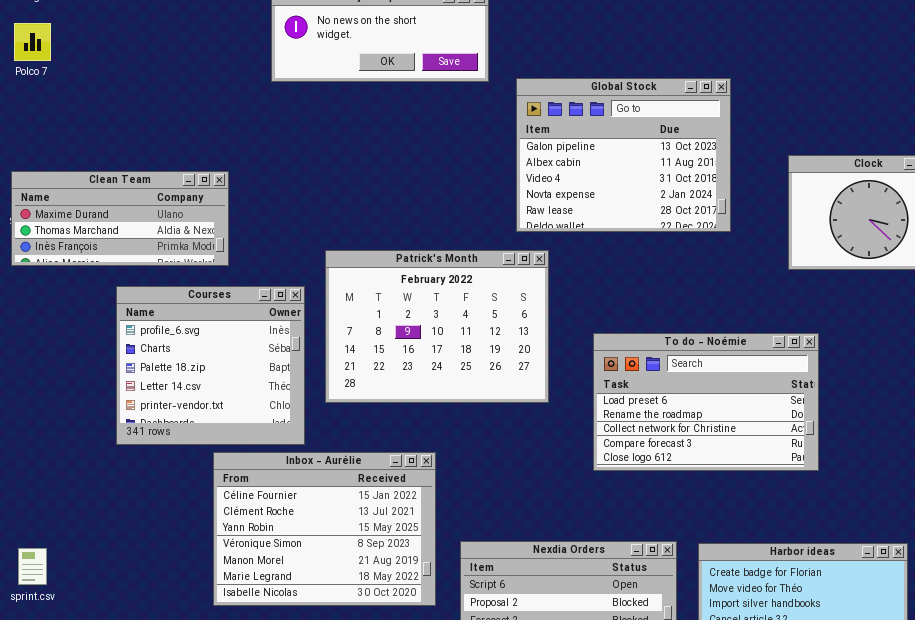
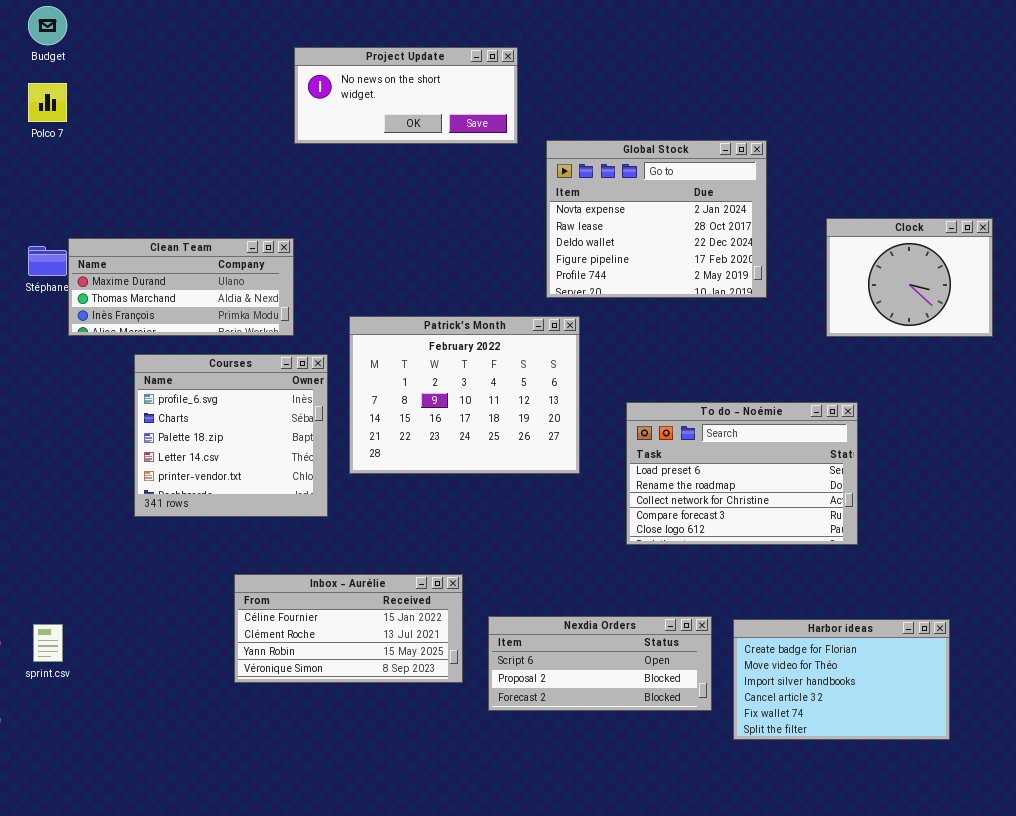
Global Stock: [516,78,731,232] -> [546,140,767,298], scrolled down 3 rows
Clean Team: [11,171,229,266] -> [68,238,294,336], moved
Inbox - Aurélie: [213,452,436,606] -> [234,574,463,683], resized

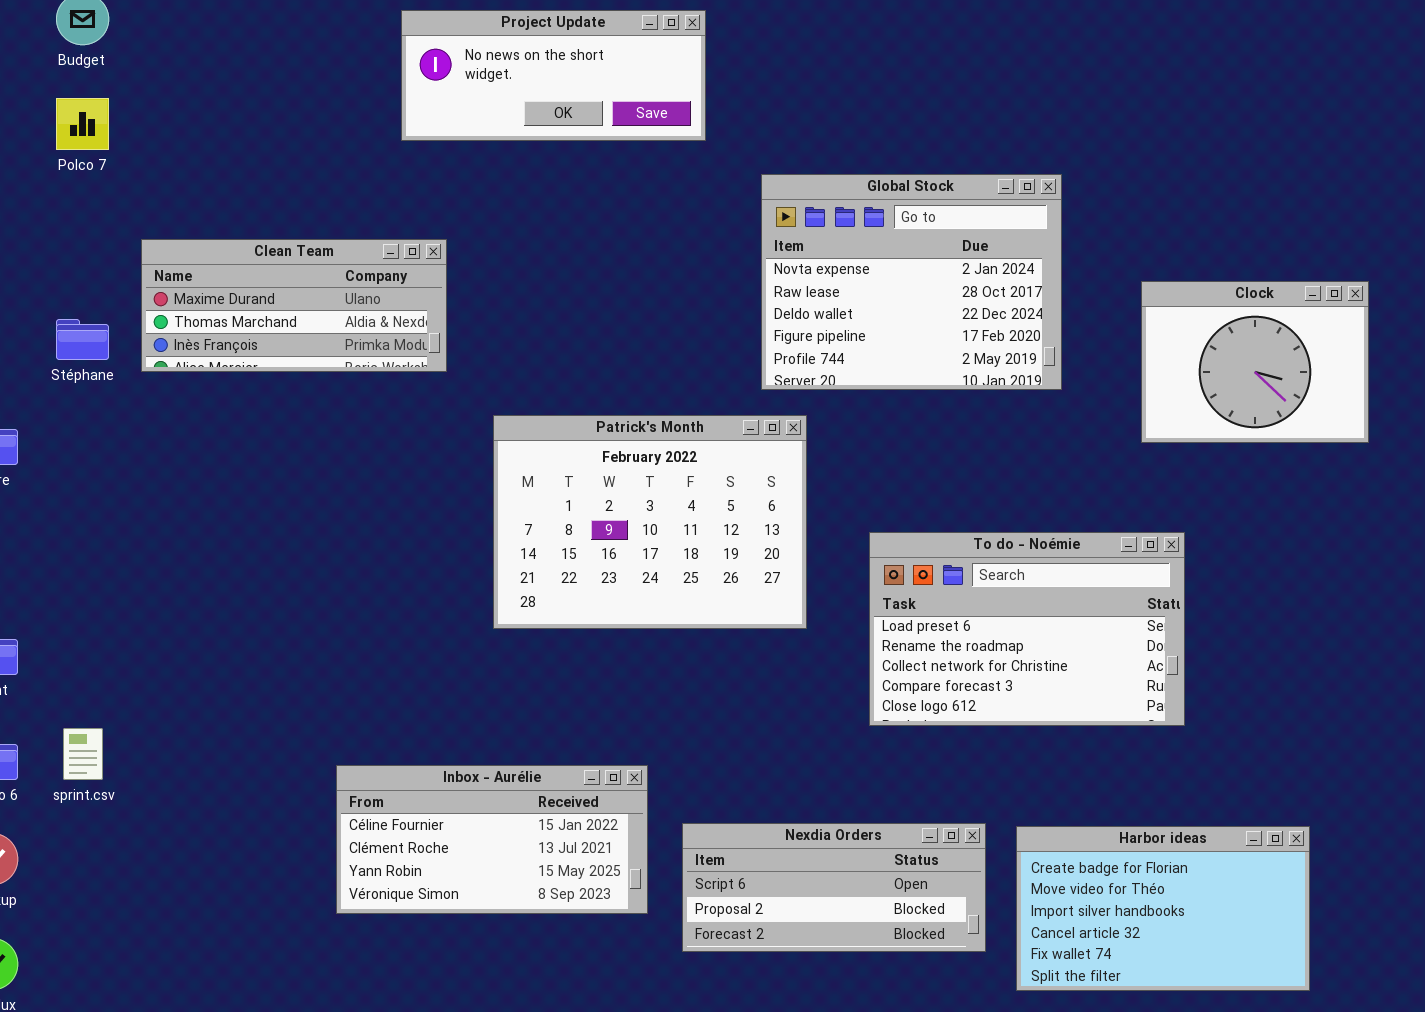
Project Update: [294,47,518,144] -> [401,10,706,141], moved
Clean Team: [68,238,294,336] -> [141,239,447,372], moved
Courses: [134,354,328,517] -> none, closed
sprint.csv: [33,624,63,662] -> [63,728,103,780], moved

